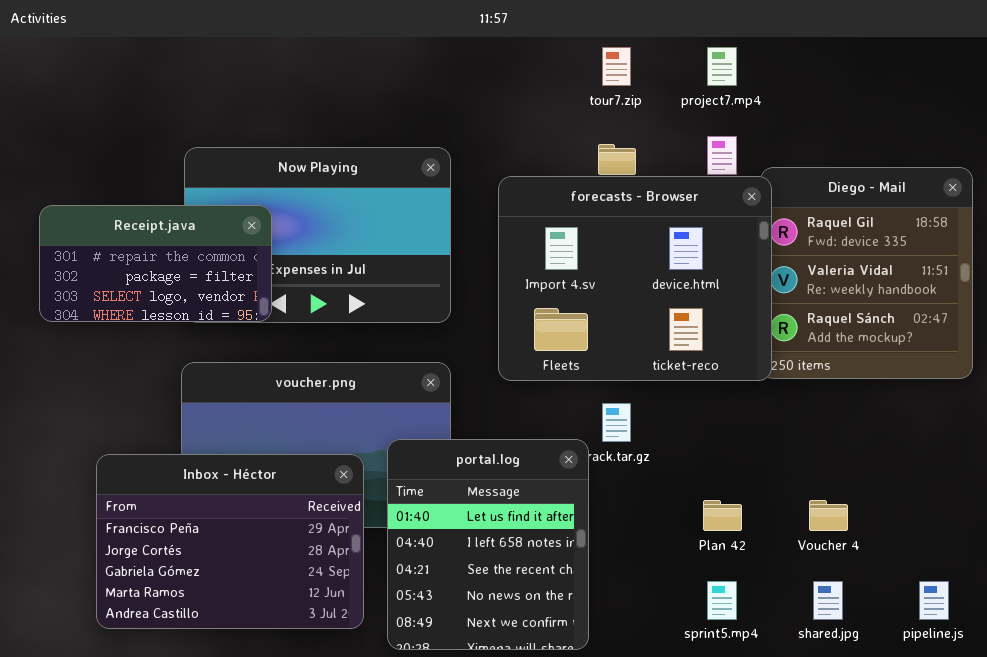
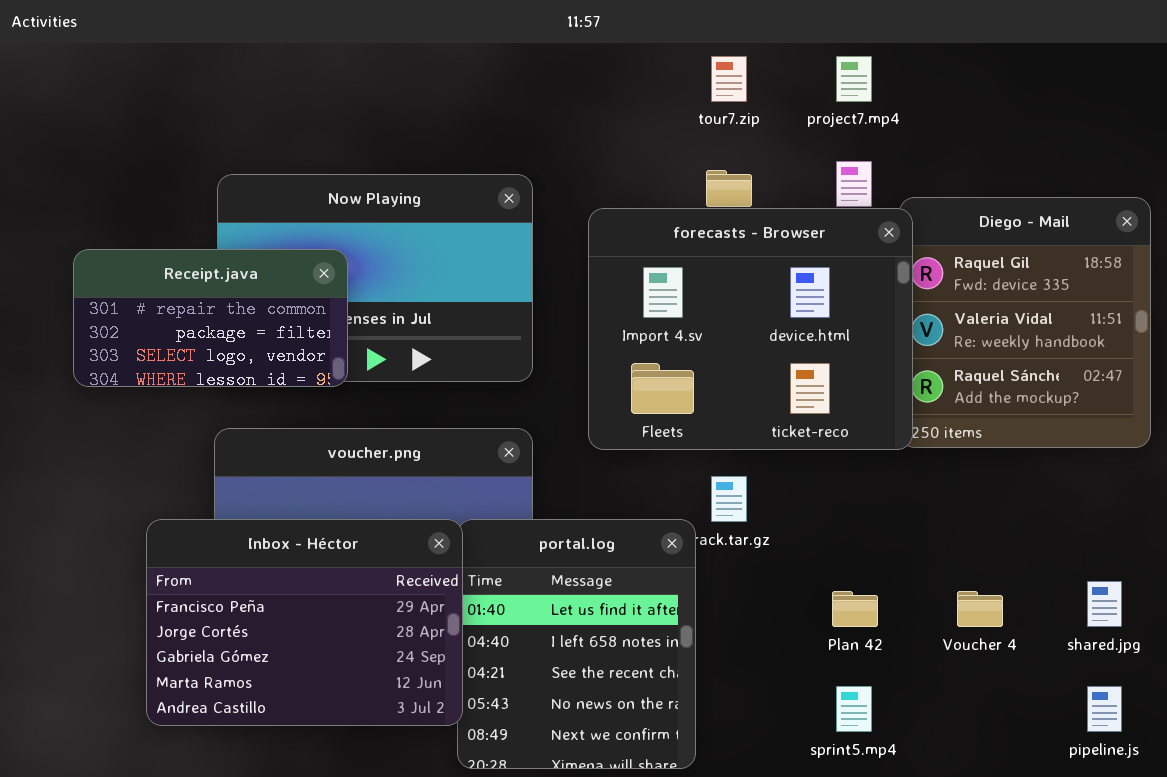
Receipt.java: [39,205,272,322] -> [73,249,348,387], moved
Inbox - Héctor: [96,454,364,629] -> [146,519,463,726], moved
shared.jpg: [813,581,843,620] -> [1087,581,1122,627], moved

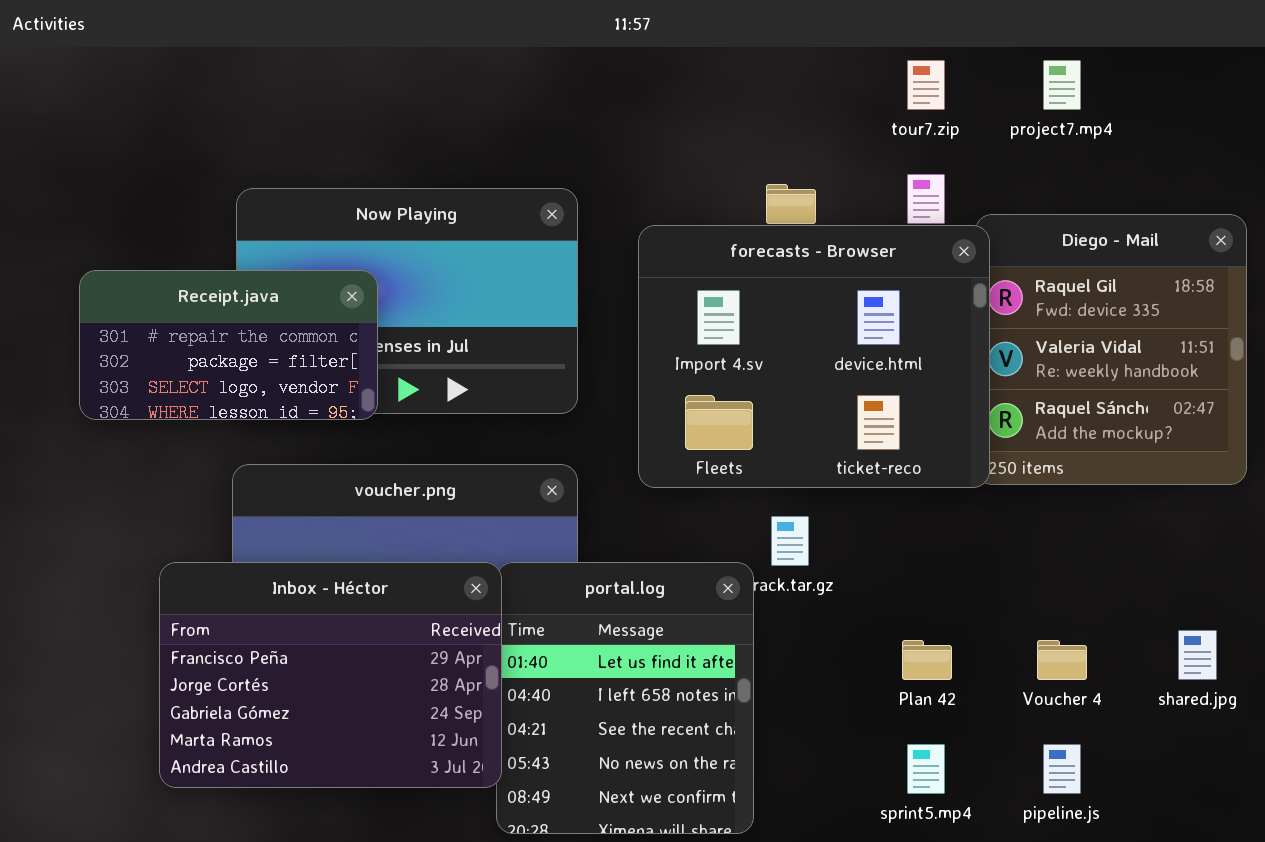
tour7.zip: [711,56,747,102] -> [907,60,945,110], moved
project7.mp4: [836,56,872,102] -> [1043,60,1081,110], moved
pipeline.js: [1087,686,1122,732] -> [1043,744,1081,794], moved

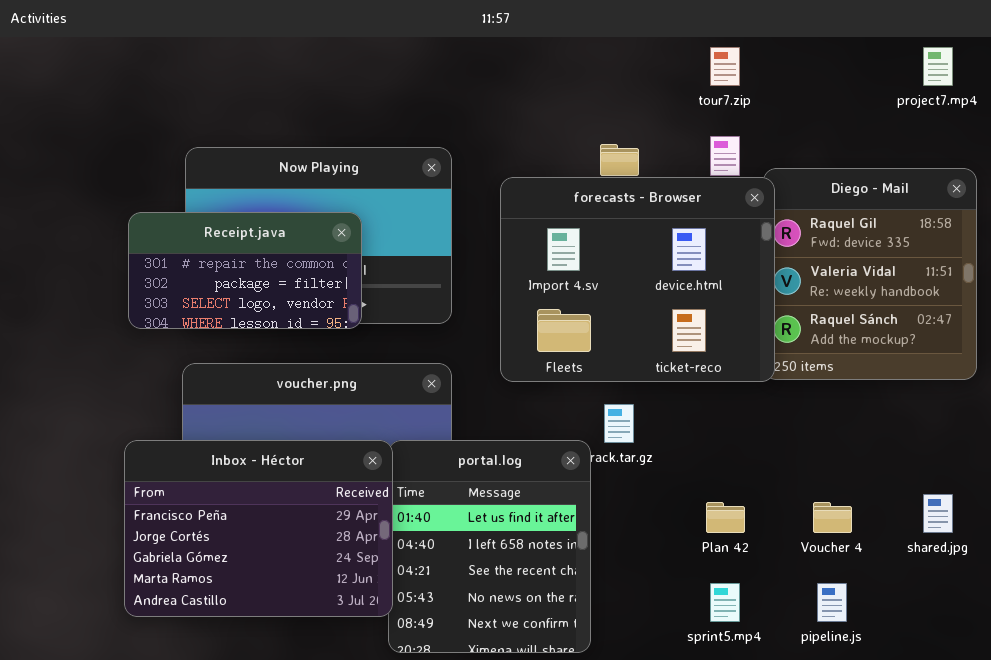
project7.mp4: [1043,60,1081,110] -> [923,47,953,86], moved
Receipt.java: [79,270,378,420] -> [128,212,362,329], moved

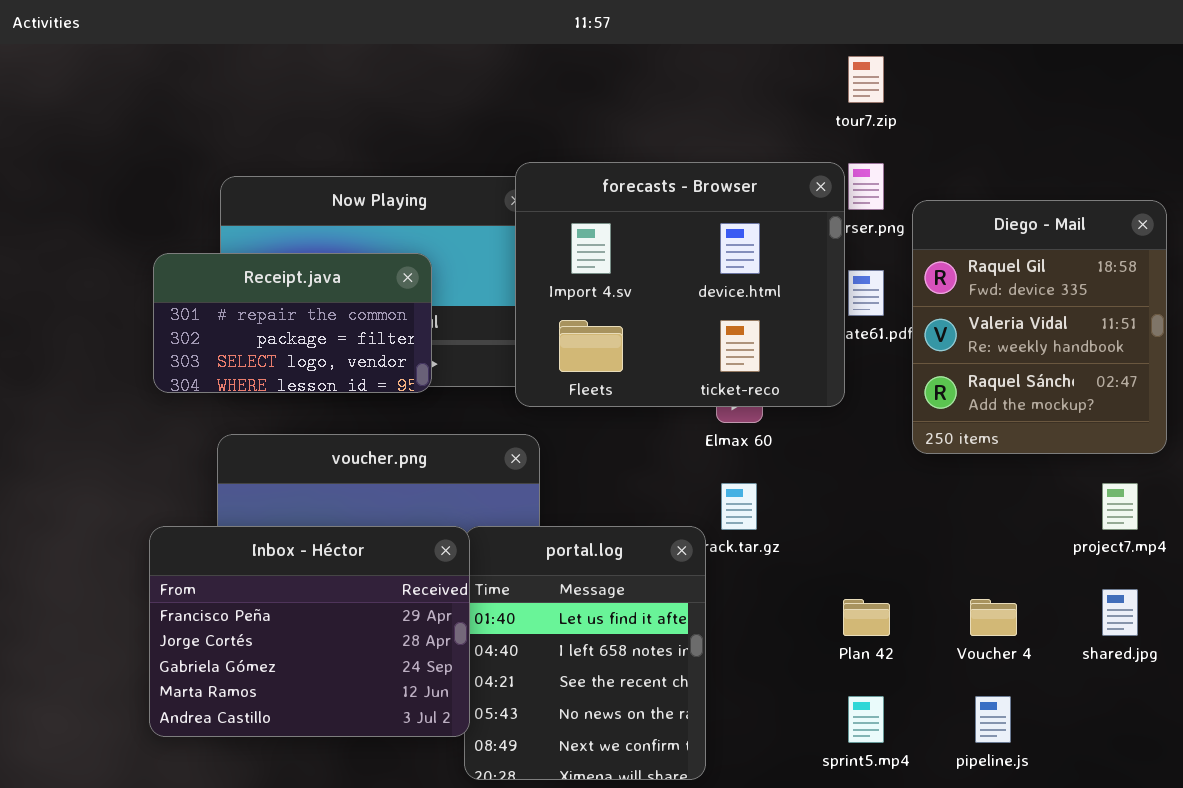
project7.mp4: [923,47,953,86] -> [1102,483,1138,530], moved
forecasts - Browser: [500,177,775,382] -> [515,162,845,407], moved

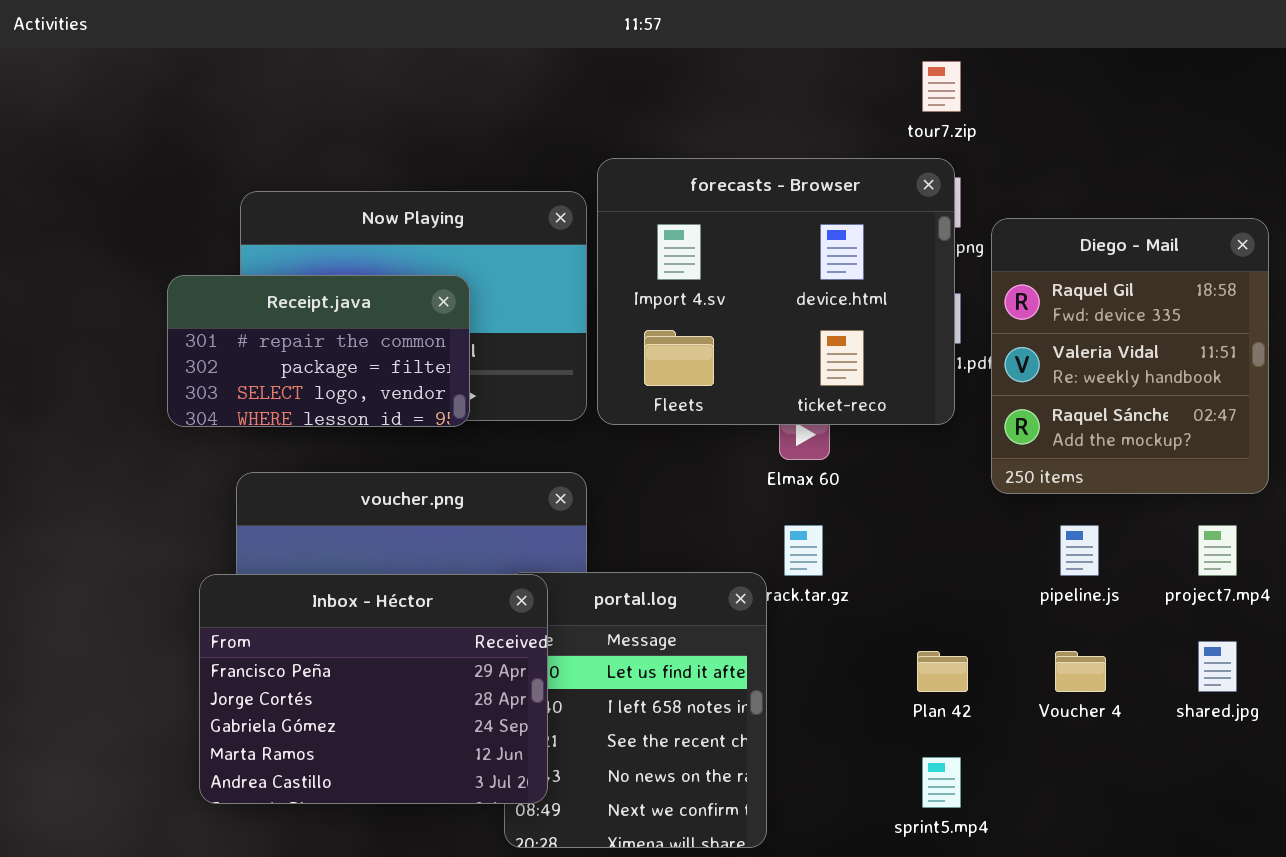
forecasts - Browser: [515,162,845,407] -> [597,158,955,425], moved
Inbox - Héctor: [149,526,470,737] -> [199,574,548,804], moved
pipeline.js: [975,696,1011,743] -> [1060,525,1099,576], moved

